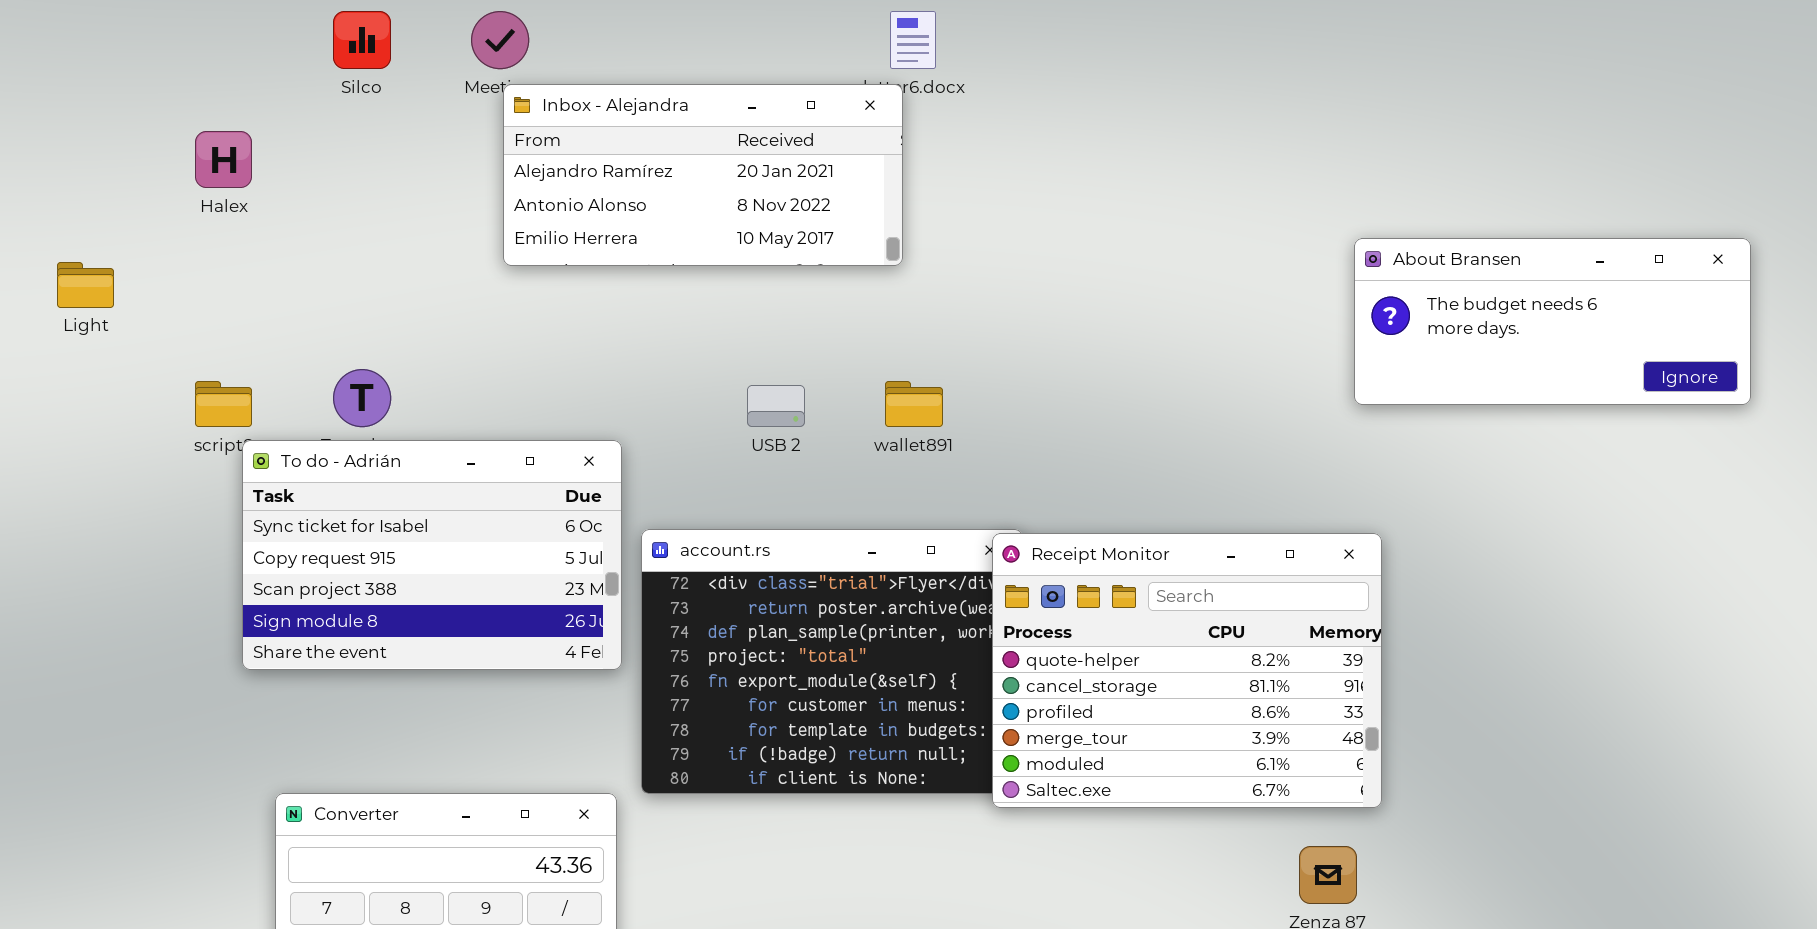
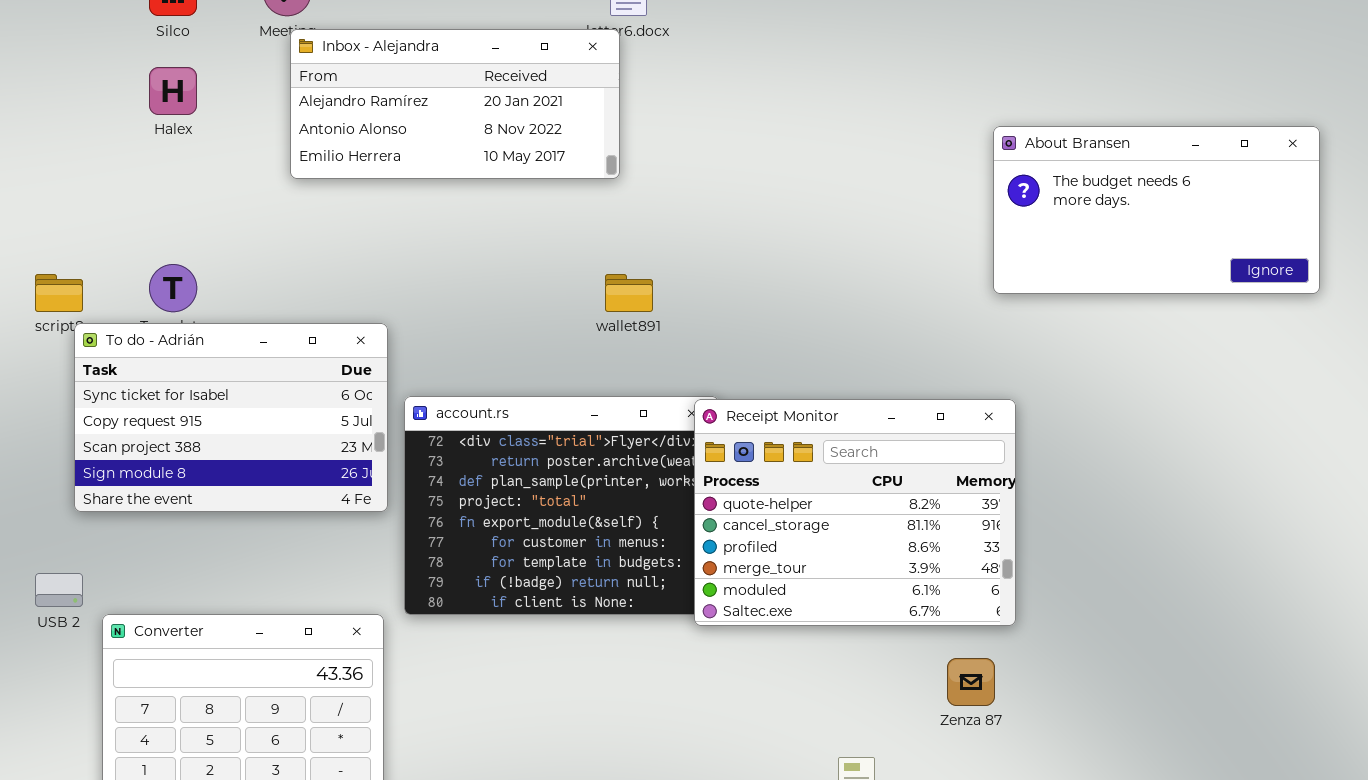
Halex: [195,131,252,188] -> [149,67,197,115], moved
About Bransen: [1354,238,1751,405] -> [993,126,1320,294], resized
USB 2: [747,385,805,427] -> [35,573,83,607], moved

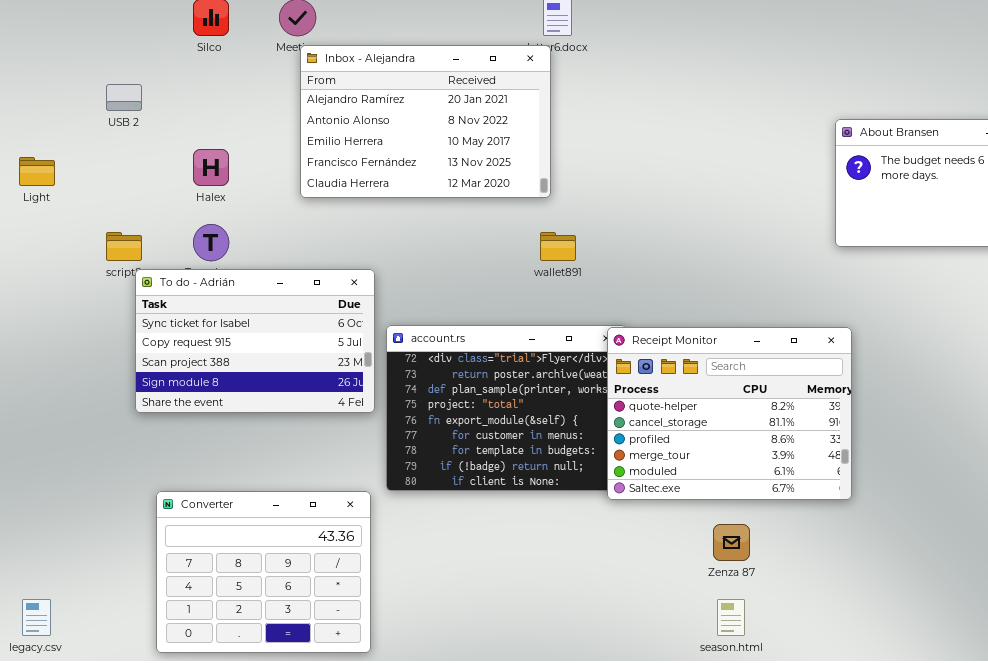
Inbox - Alejandra: [290,29,620,179] -> [300,45,551,198], resized
Halex: [149,67,197,115] -> [193,149,229,186], moved
USB 2: [35,573,83,607] -> [106,84,142,111], moved
Zenza 87: [947,658,995,706] -> [713,524,750,561], moved

